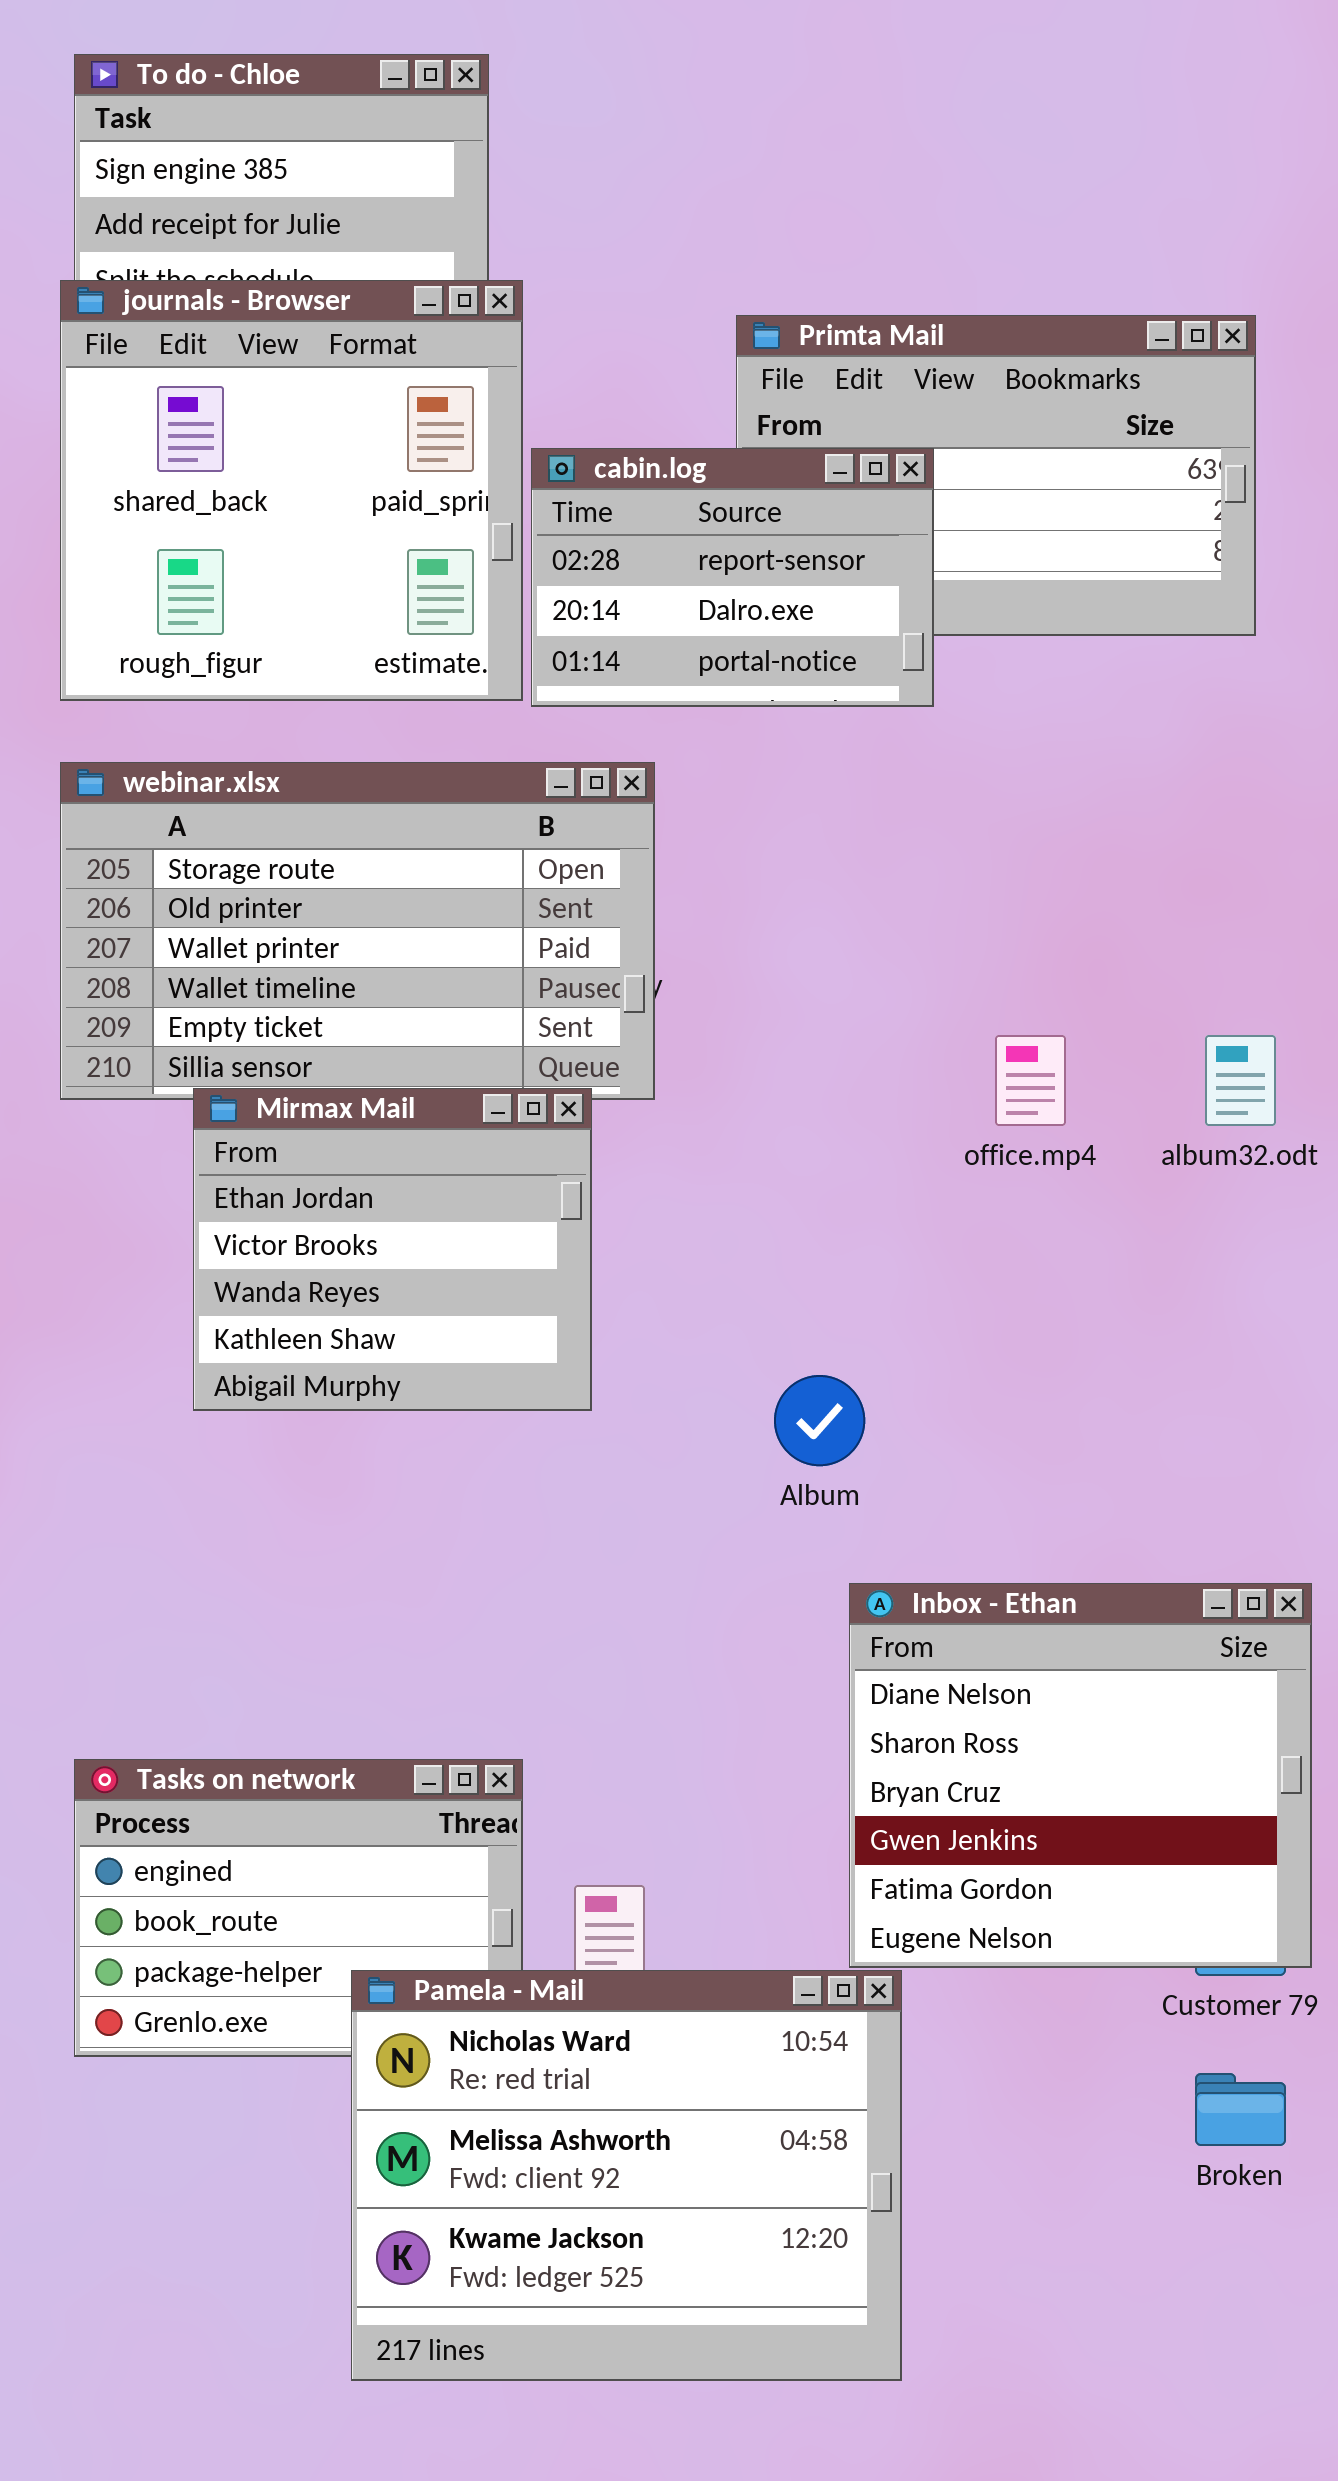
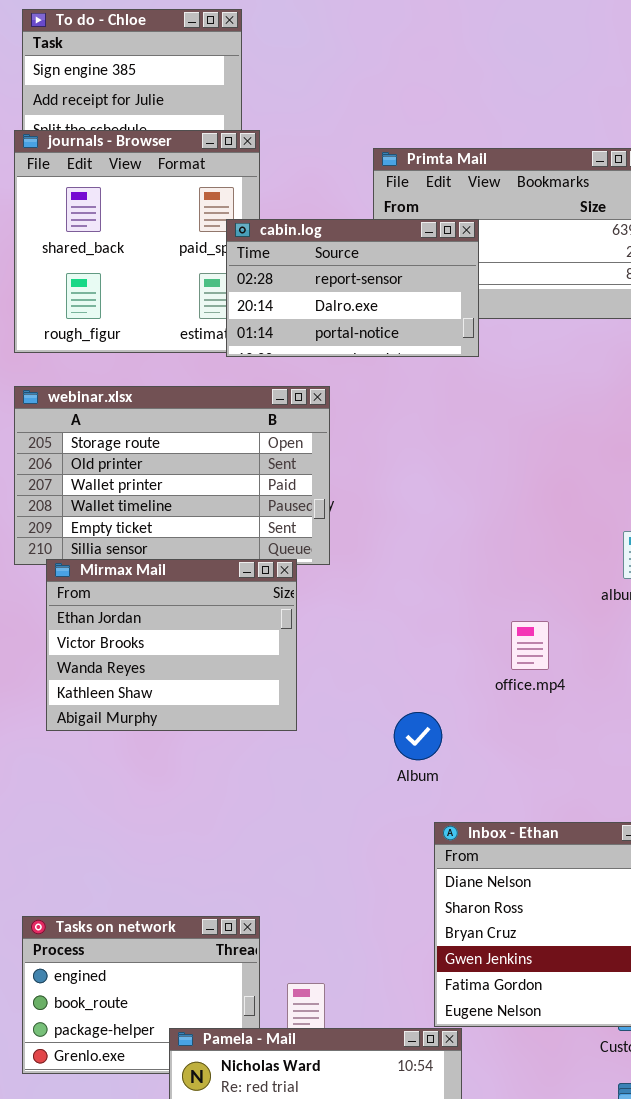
cabin.log: [531,448,934,707] -> [226,219,479,357], resized
office.mp4: [995,1035,1066,1126] -> [511,621,549,670], moved
Mirmax Mail: [193,1088,592,1411] -> [46,559,297,731], resized

